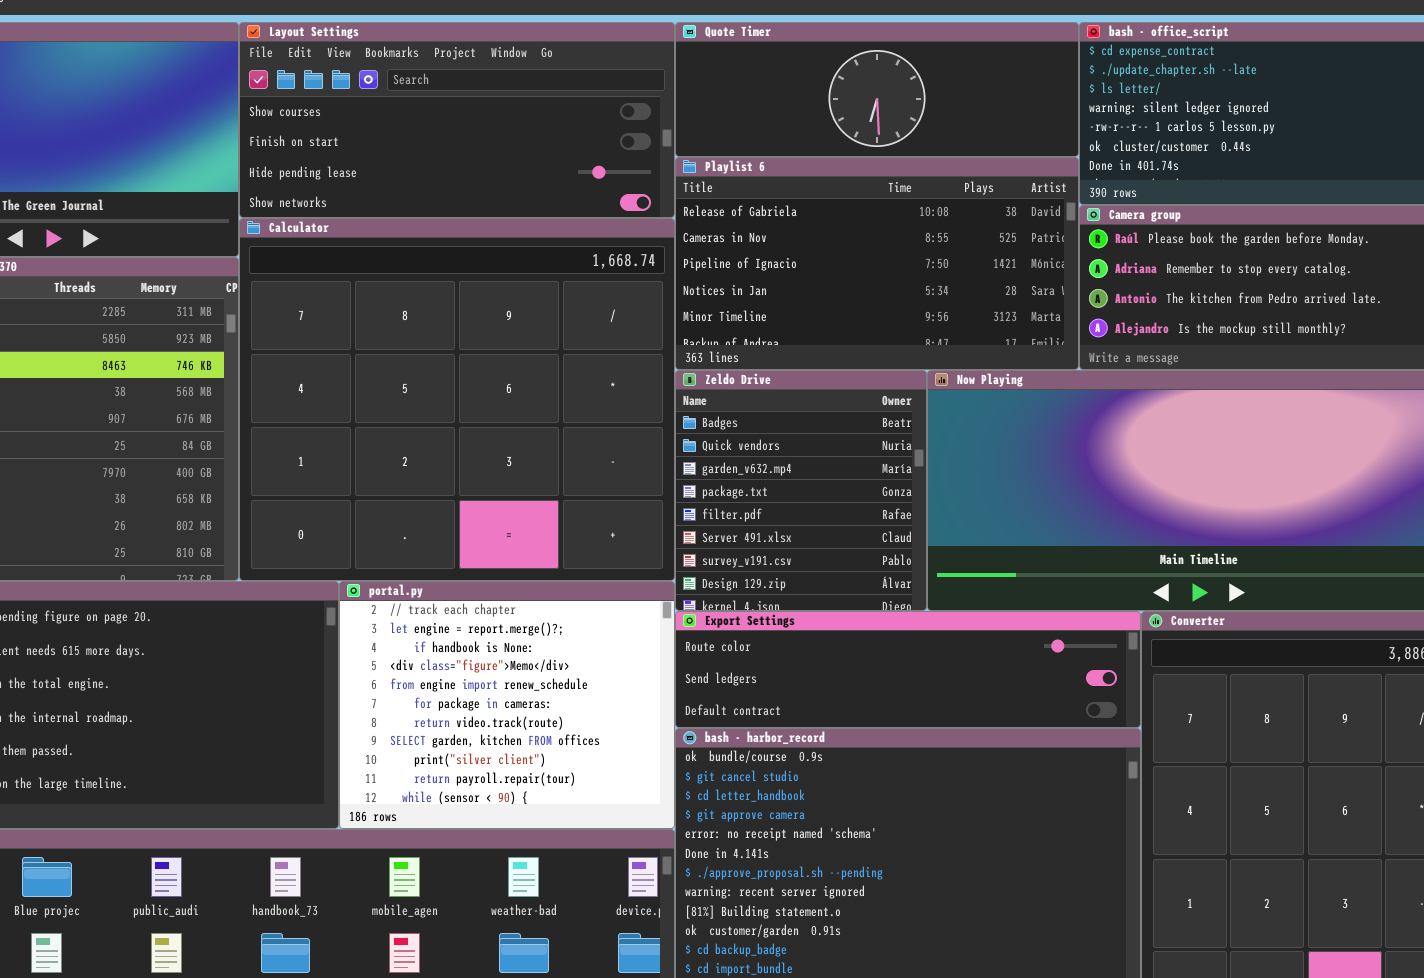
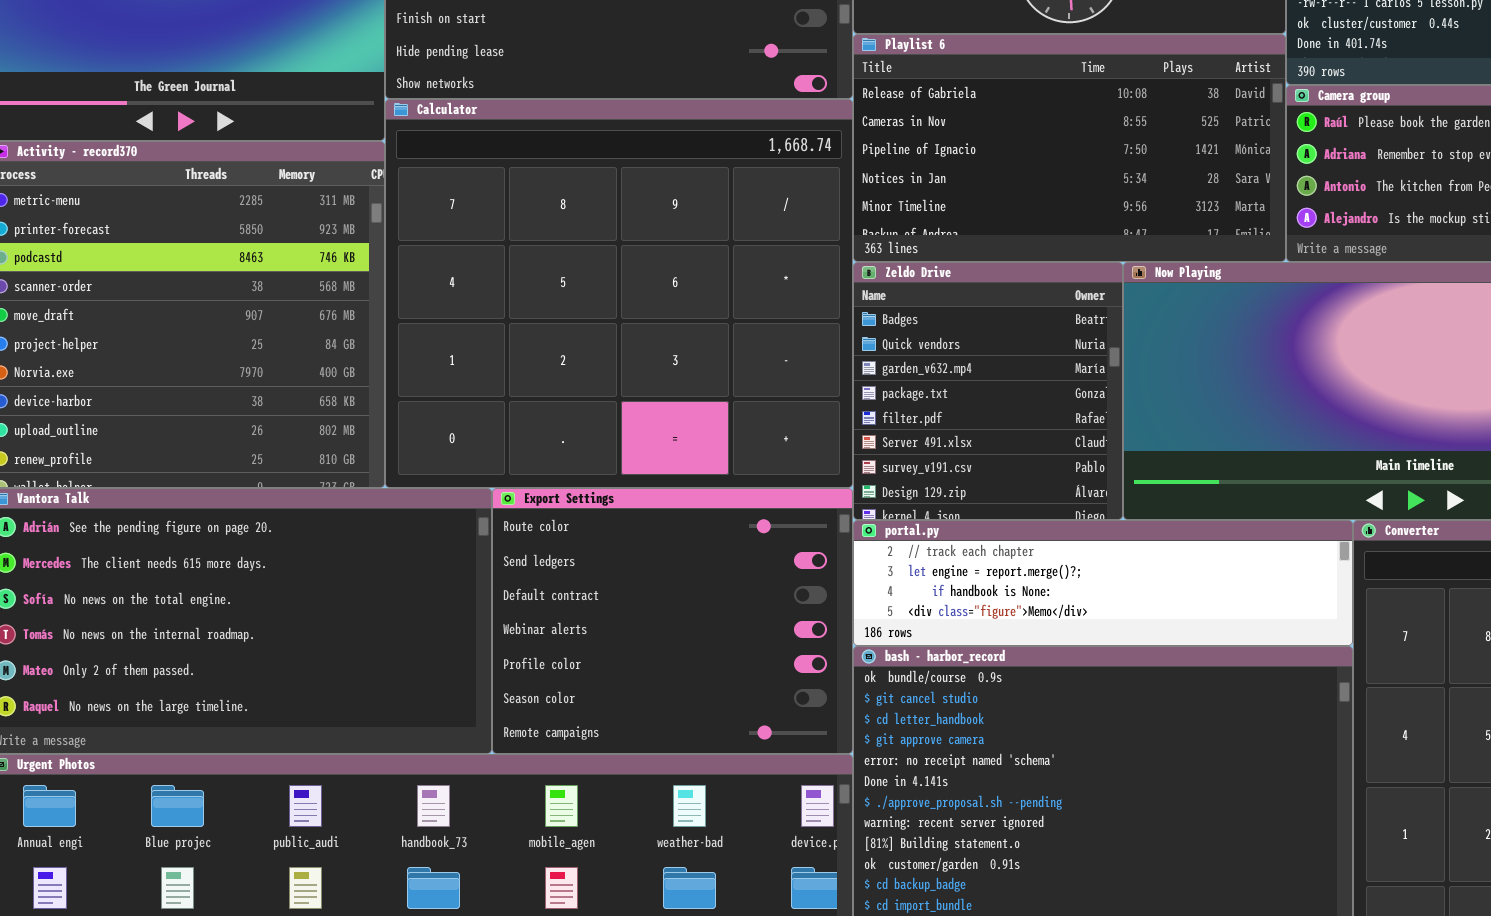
portal.py: [339,581,675,829] -> [853,520,1353,646], moved, resized
Export Settings: [675,611,1141,728] -> [492,488,853,754], moved, resized

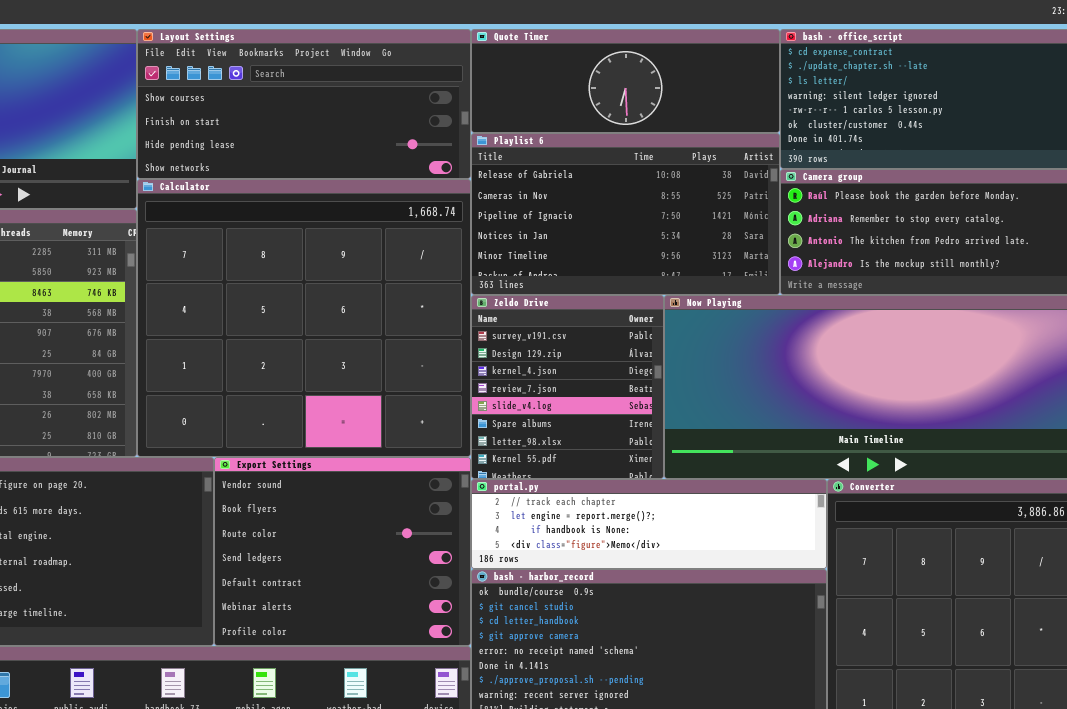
Zeldo Drive: [853,262,1123,520] -> [471,295,664,479], scrolled down 6 rows
Export Settings: [492,488,853,754] -> [214,457,471,646], scrolled up 2 rows

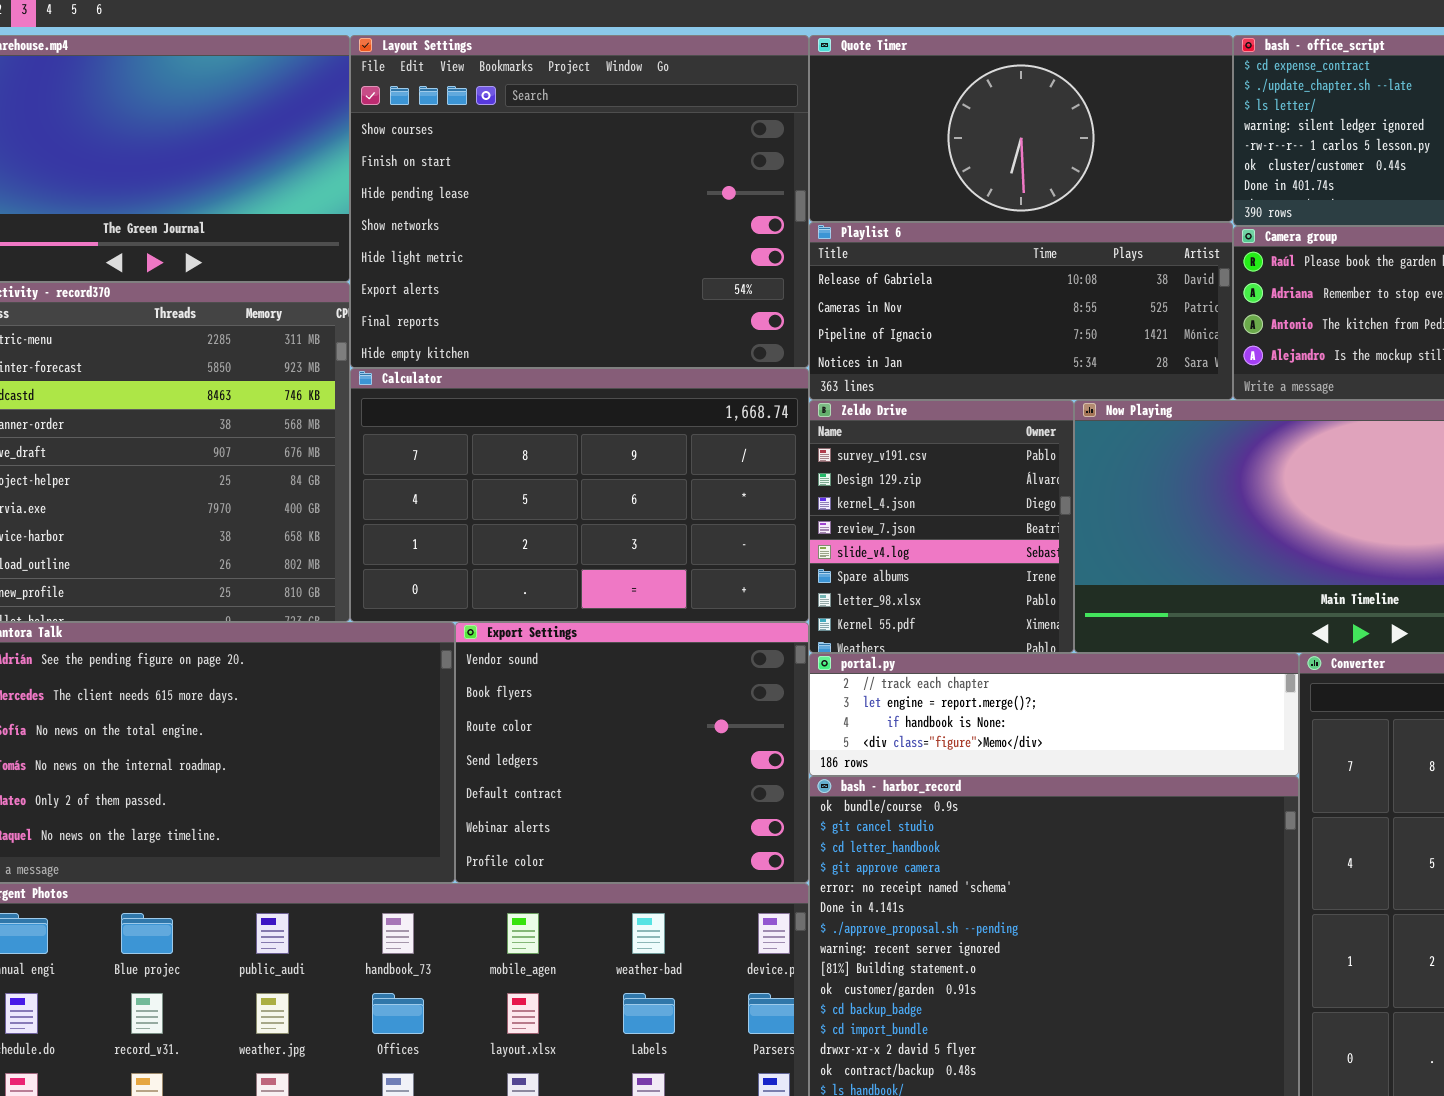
Layout Settings: [137,29,471,179] -> [350,35,809,368], resized
Quote Timer: [471,29,780,133] -> [809,35,1233,222], resized
Playlist 6: [471,133,780,295] -> [809,222,1233,400], resized
Calculator: [137,179,471,457] -> [350,368,809,622], resized

